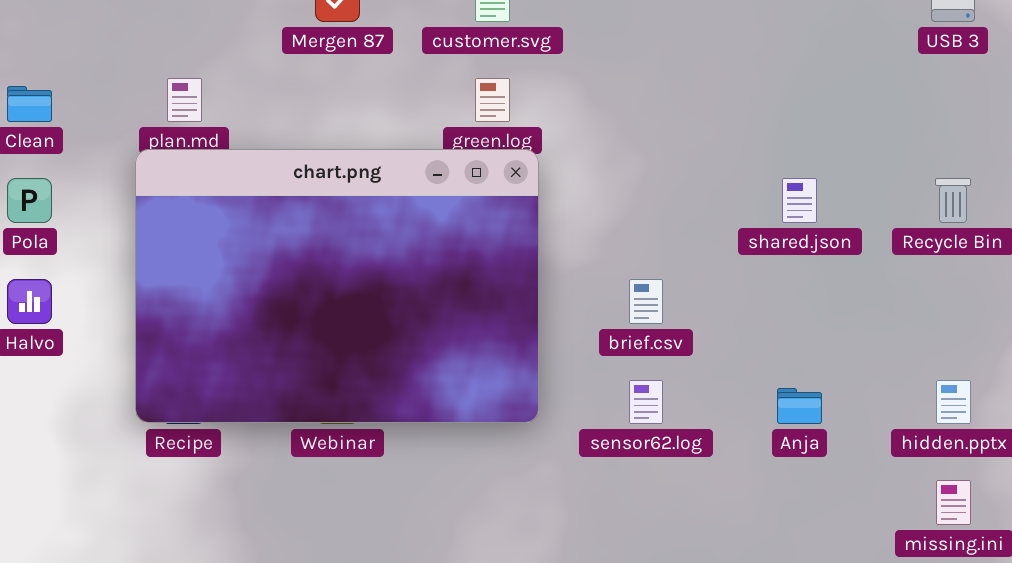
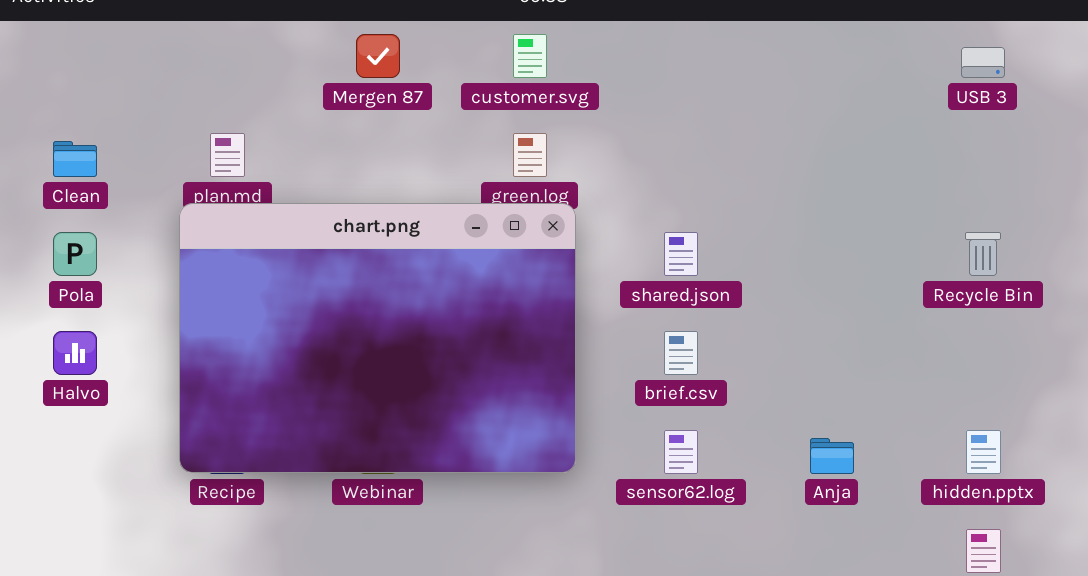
shared.json: [782,178,817,223] -> [664,232,698,276], moved

